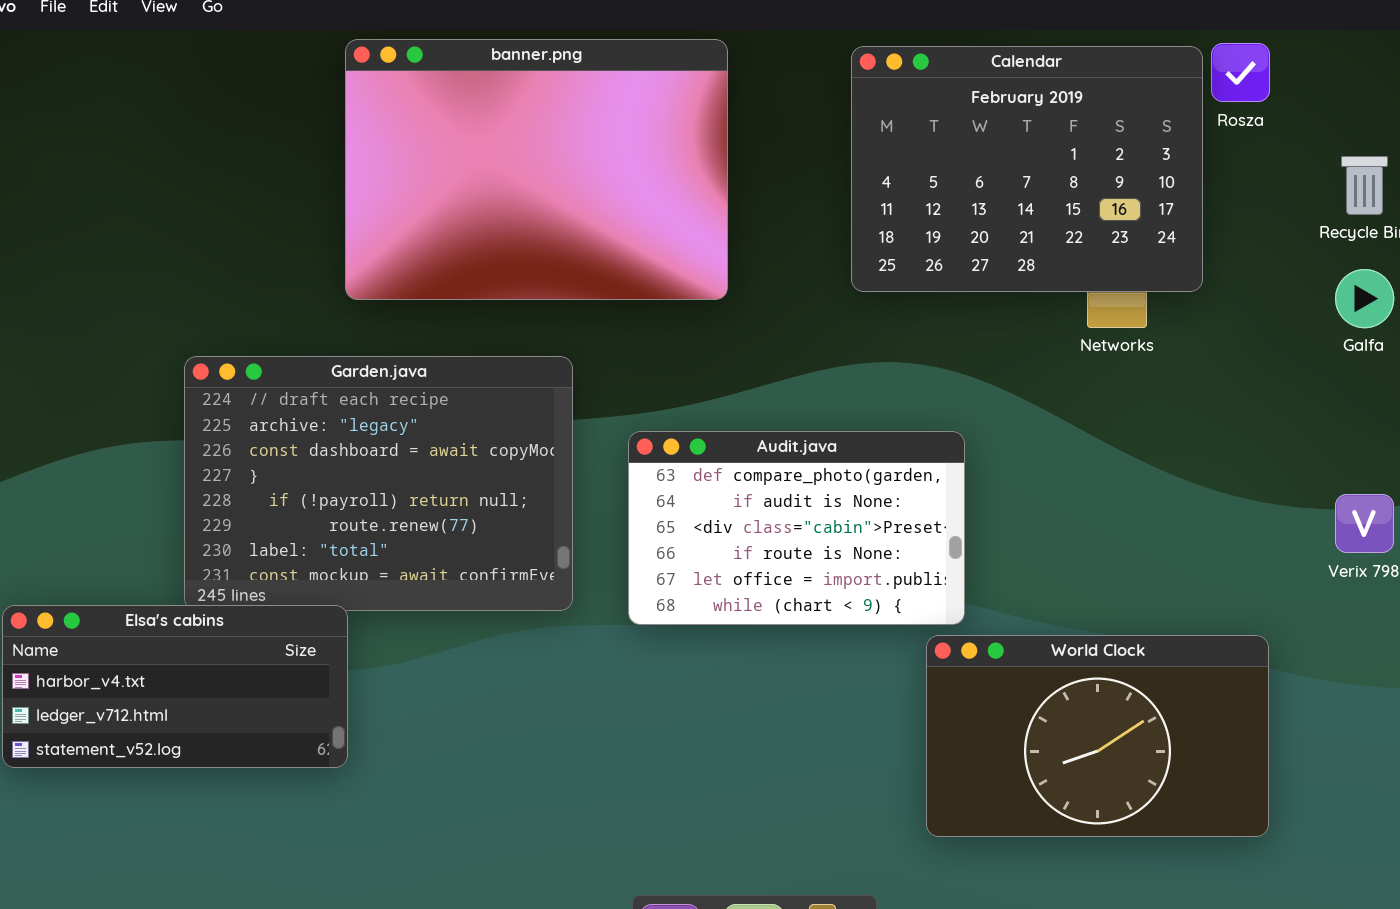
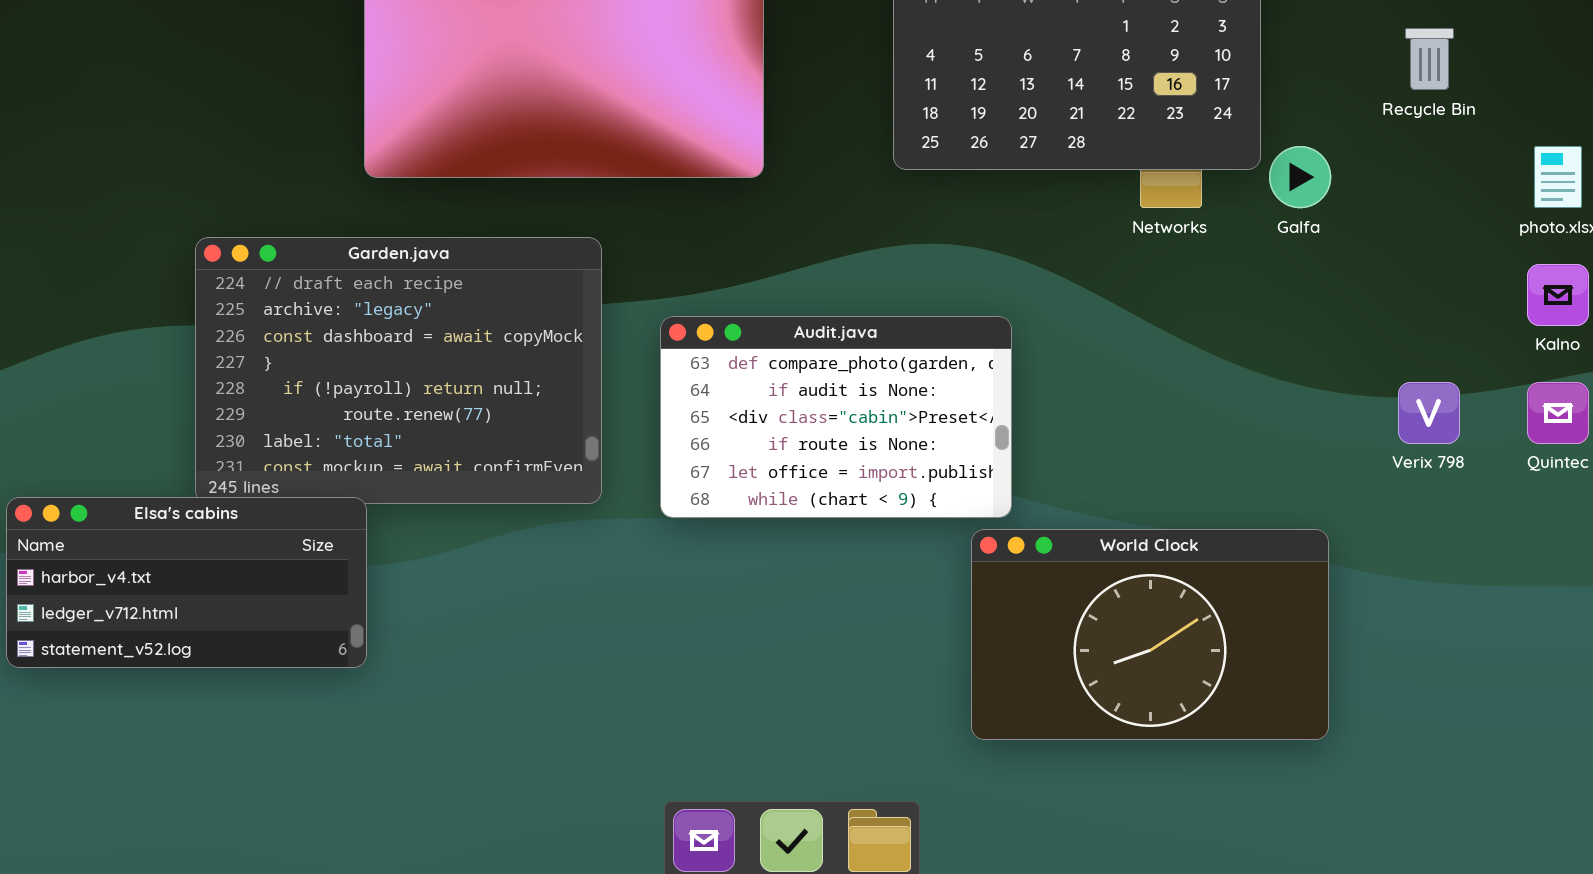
Galfa: [1335,269,1394,328] -> [1269,146,1331,208], moved

